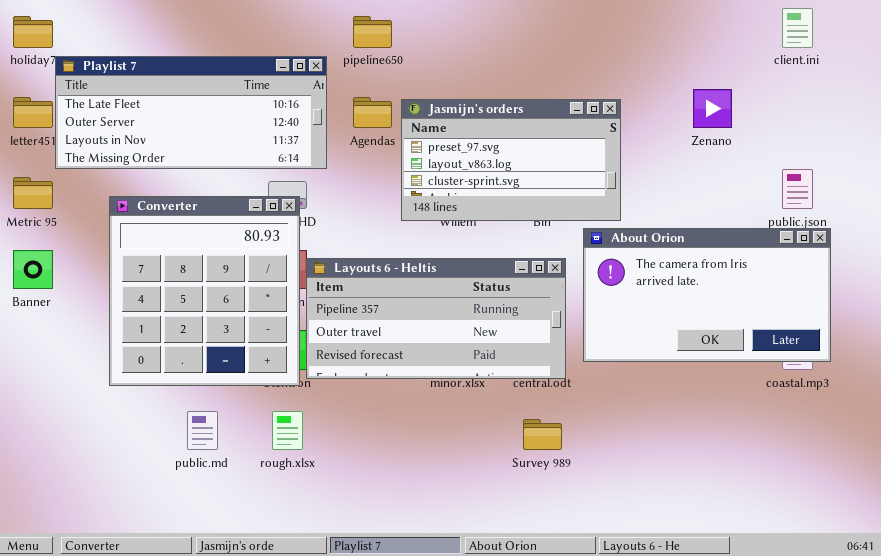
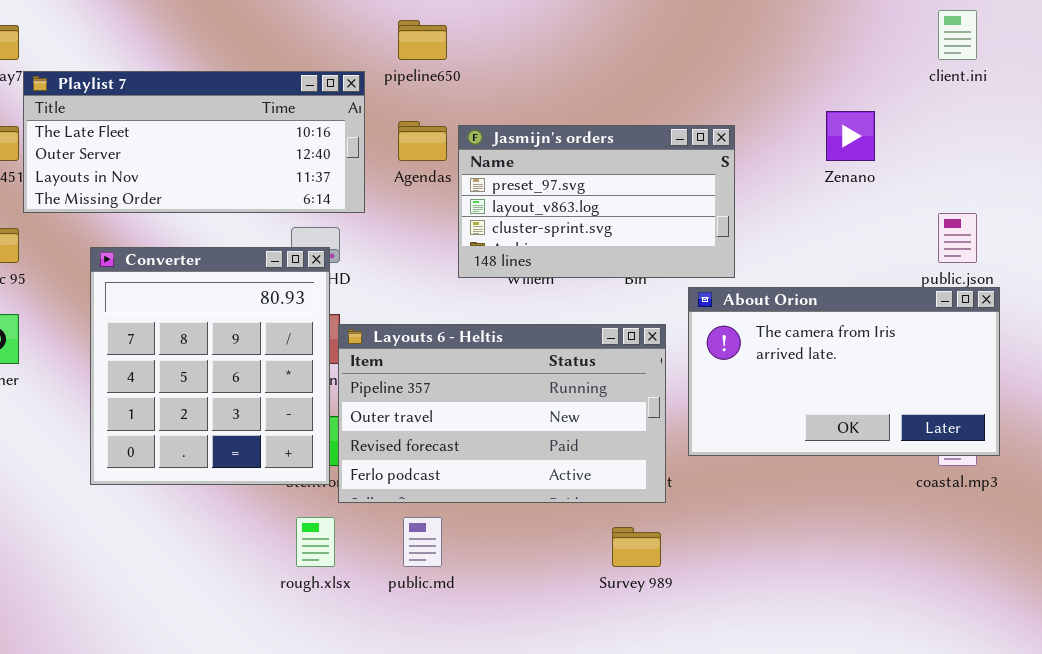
Layouts 6 - Heltis: [306,258,566,379] -> [338,324,666,503], resized
public.md: [187,411,218,450] -> [403,517,442,567], moved

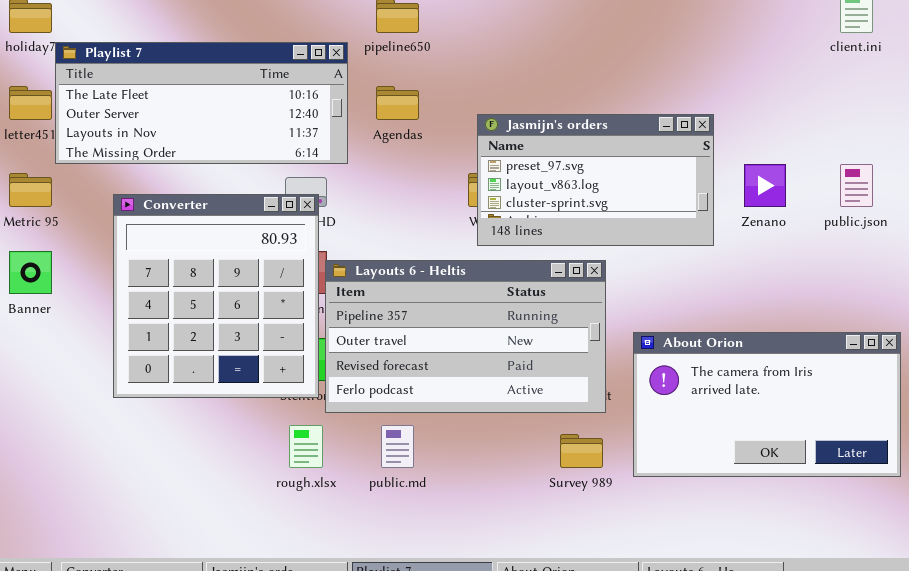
Zenano: [826,111,875,161] -> [744,164,786,207], moved
Jasmijn's orders: [458,125,735,278] -> [477,114,714,246], moved
About Orion: [688,287,1000,456] -> [633,332,901,477], moved

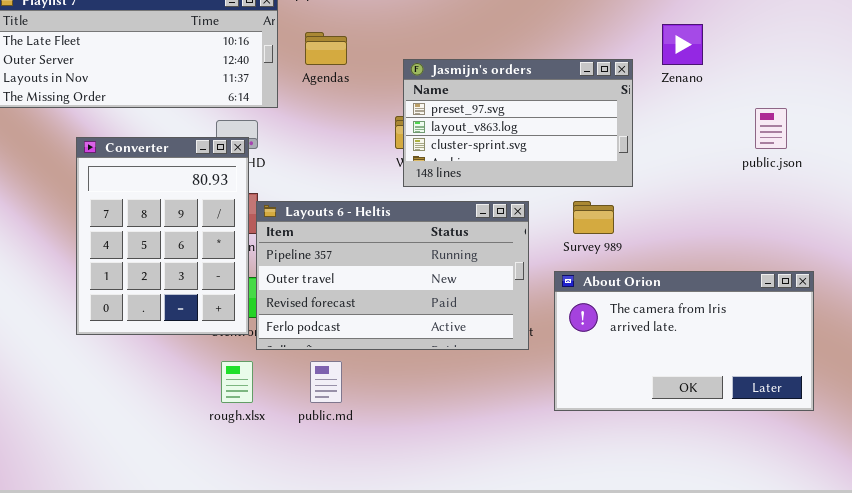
Zenano: [744,164,786,207] -> [662,24,703,65], moved
Converter: [113,194,319,398] -> [76,137,249,335], resized
Survey 989: [560,434,603,468] -> [573,201,614,234], moved

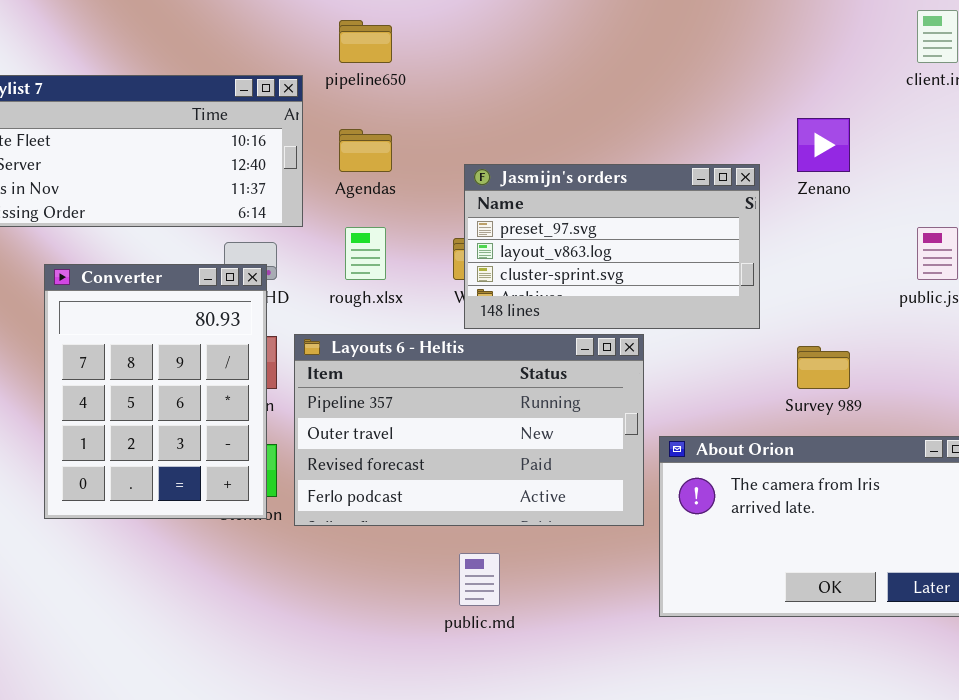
Layouts 6 - Heltis: [256,201,529,350] -> [294,334,644,526], moved
Survey 989: [573,201,614,234] -> [797,346,850,389], moved
rough.xlsx: [221,361,253,403] -> [345,227,386,280], moved
public.md: [310,361,342,403] -> [459,553,500,606], moved

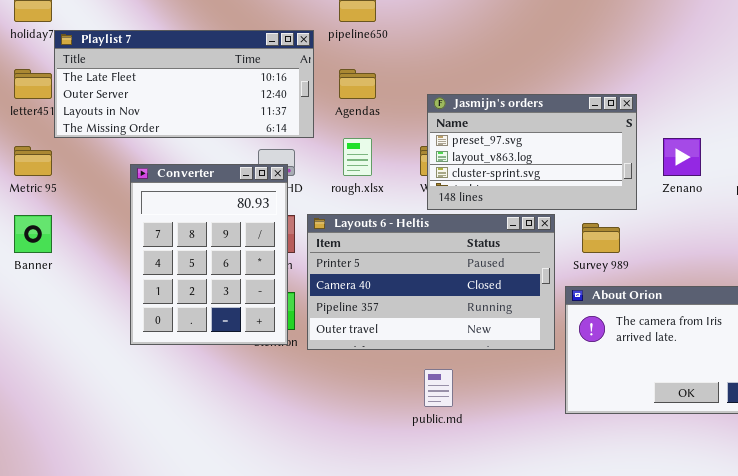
Zenano: [797,118,850,172] -> [663,138,701,176], moved
Layouts 6 - Heltis: [294,334,644,526] -> [307,214,555,350], scrolled up 2 rows
Survey 989: [797,346,850,389] -> [582,223,620,253], moved

